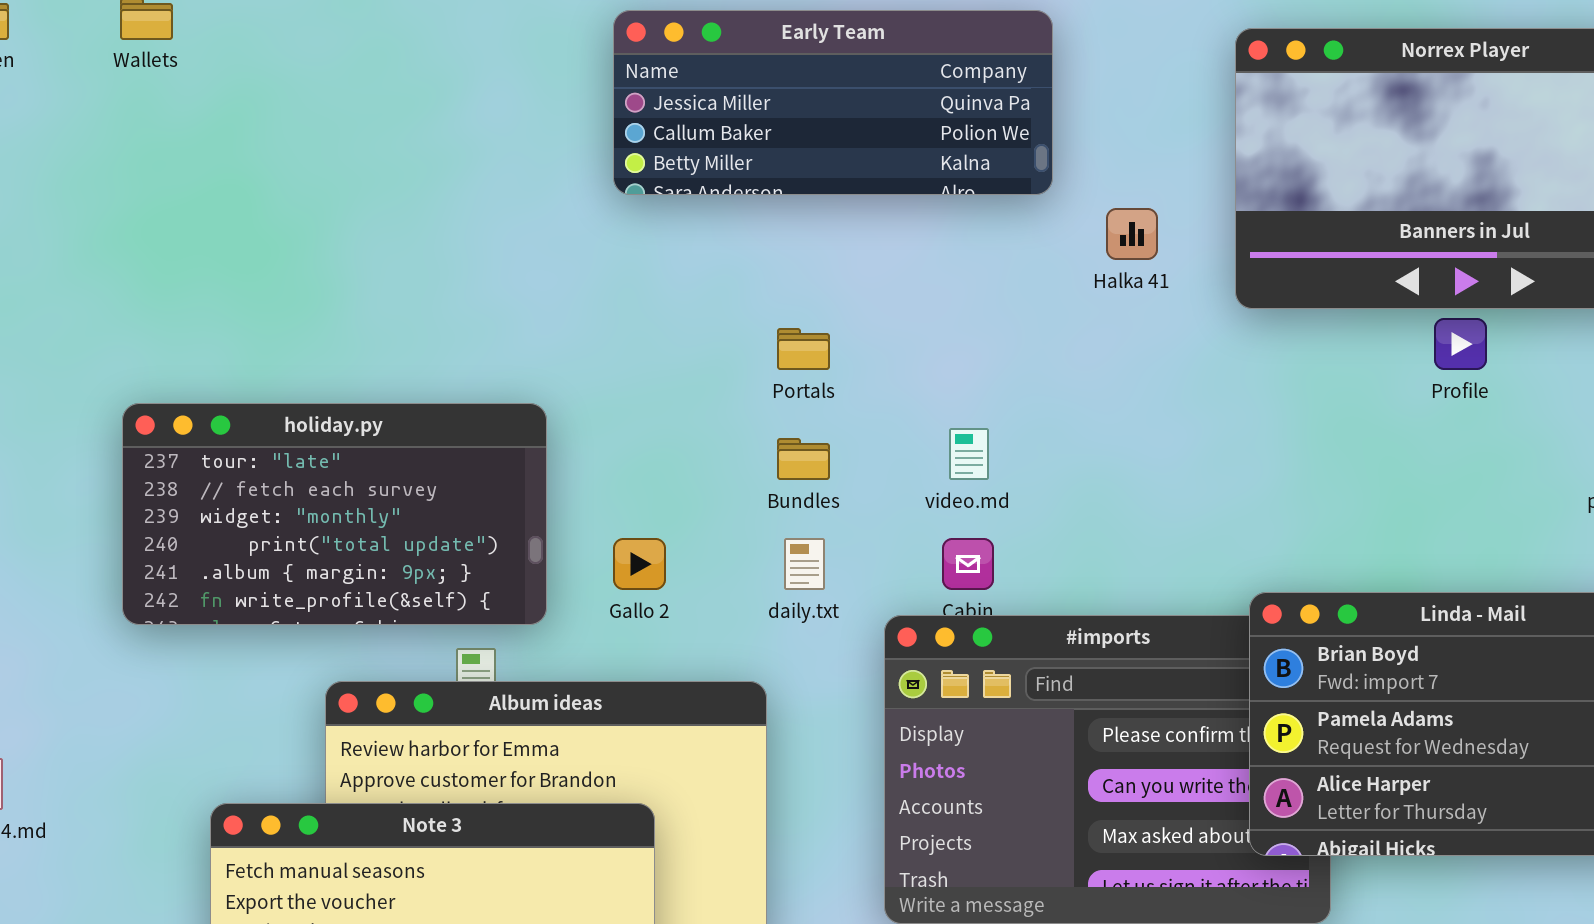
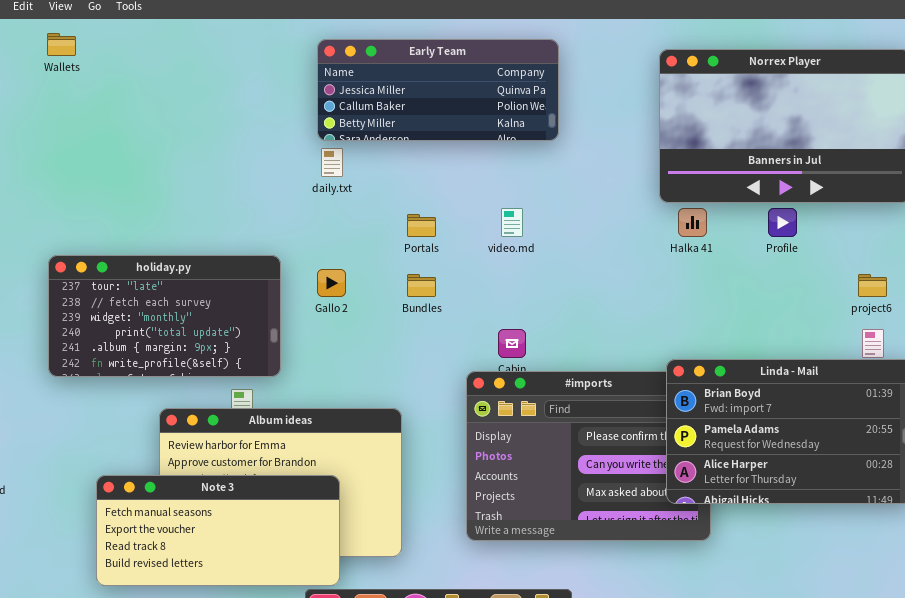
Halka 41: [1106,208,1158,260] -> [678,208,707,237], moved
video.md: [949,428,989,480] -> [501,208,523,237], moved
Gallo 2: [613,538,666,590] -> [317,269,346,297], moved
daily.txt: [784,538,825,590] -> [321,148,343,177], moved

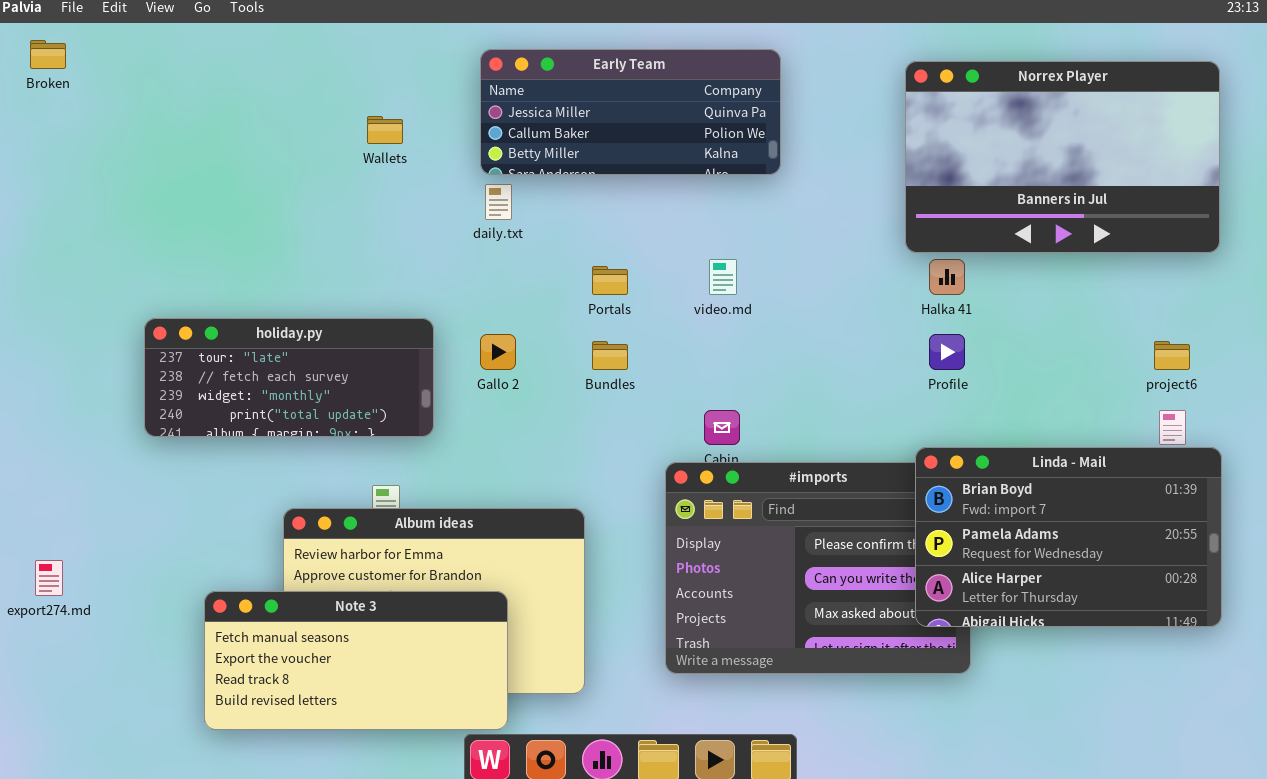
Wallets: [47,33,76,56] -> [367,116,403,144], moved
Profile: [768,208,797,237] -> [929,334,965,370], moved
holiday.py: [48,255,281,377] -> [144,318,434,437], resized

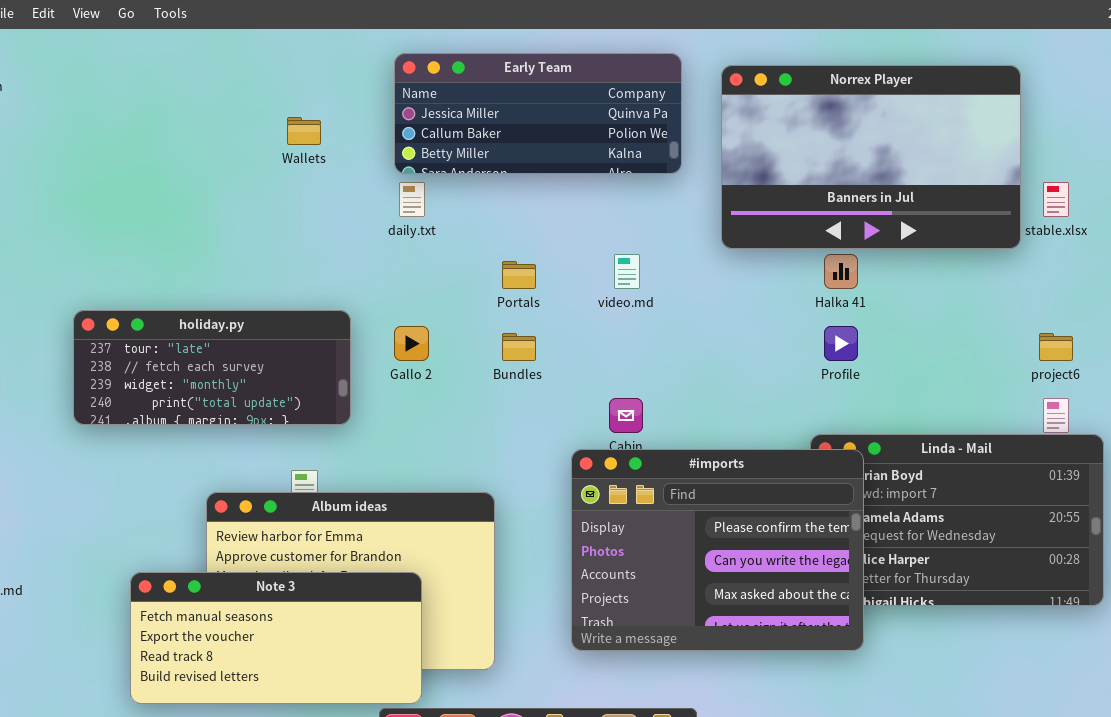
Norrex Player: [905,61,1220,253] -> [721,65,1021,249], moved
#imports: [665,462,971,674] -> [571,449,864,651], raised

